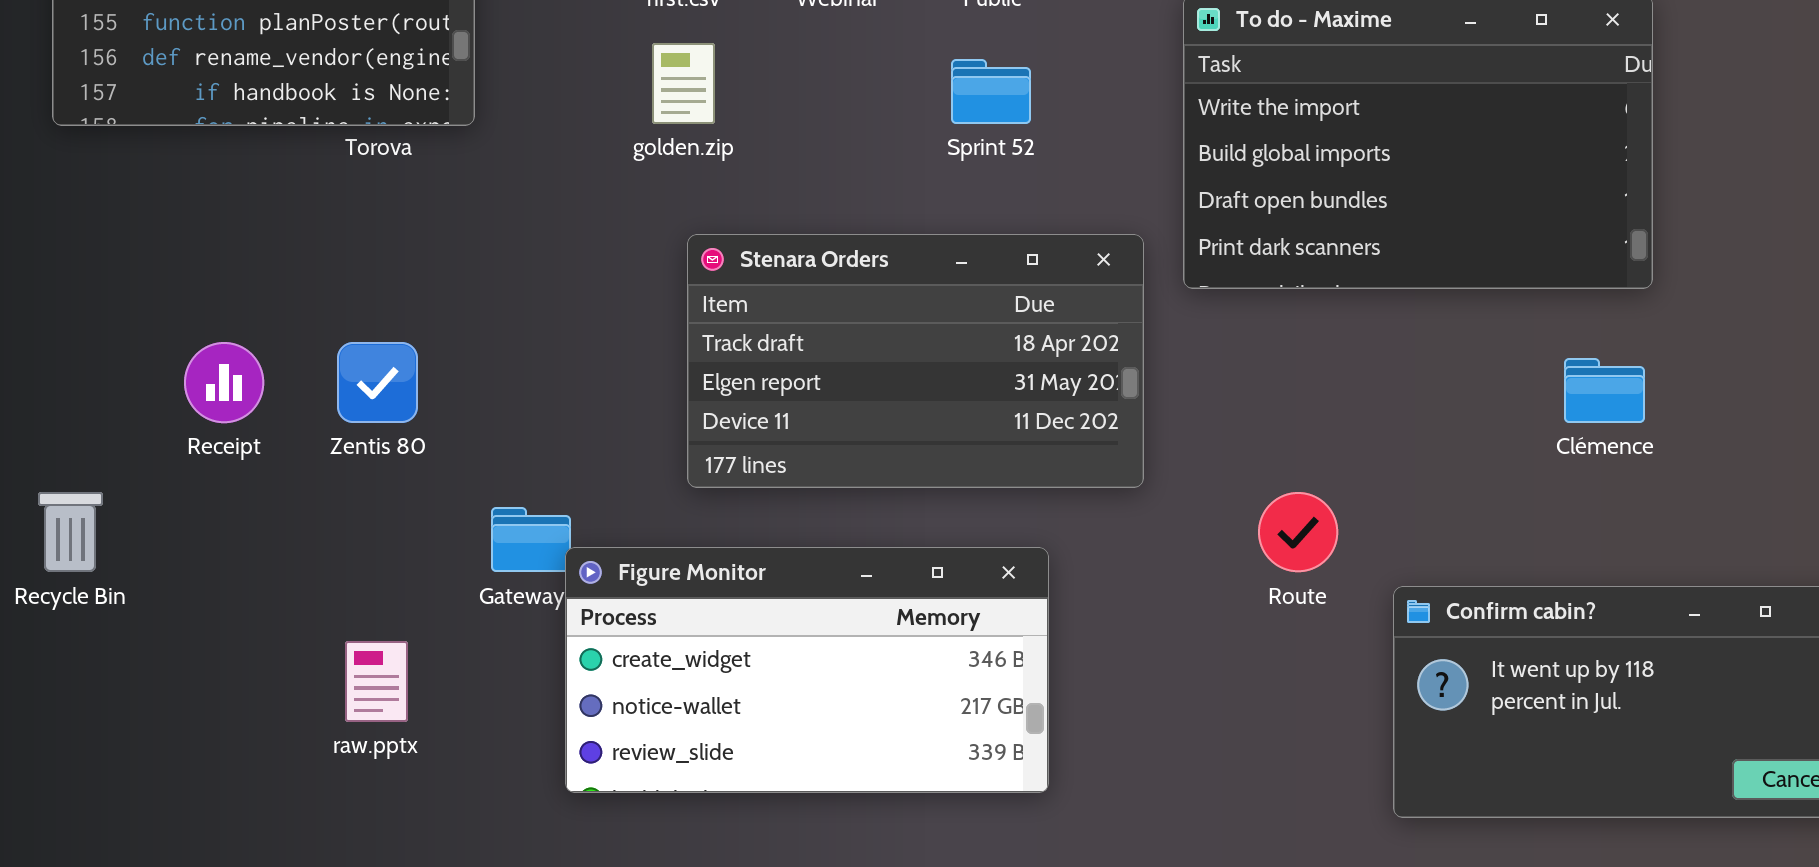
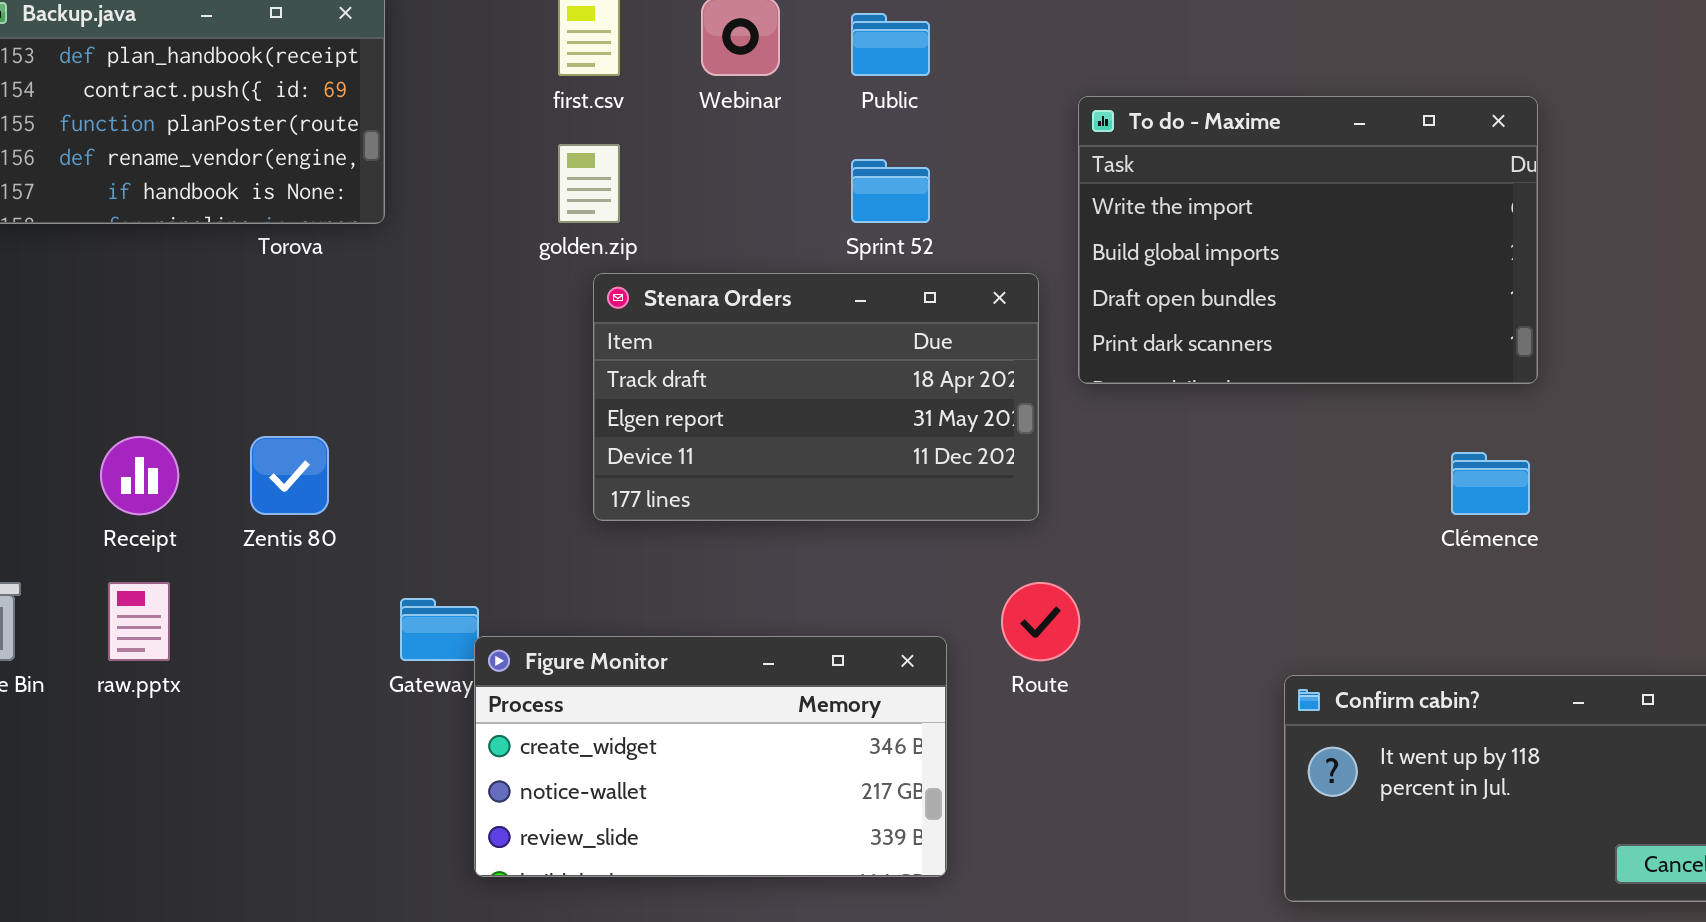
Stenara Orders: [687,234,1144,488] -> [593,273,1039,521], moved
Route: [1258,492,1338,572] -> [1001,582,1080,661], moved
raw.pptx: [345,641,408,722] -> [108,582,170,661], moved

